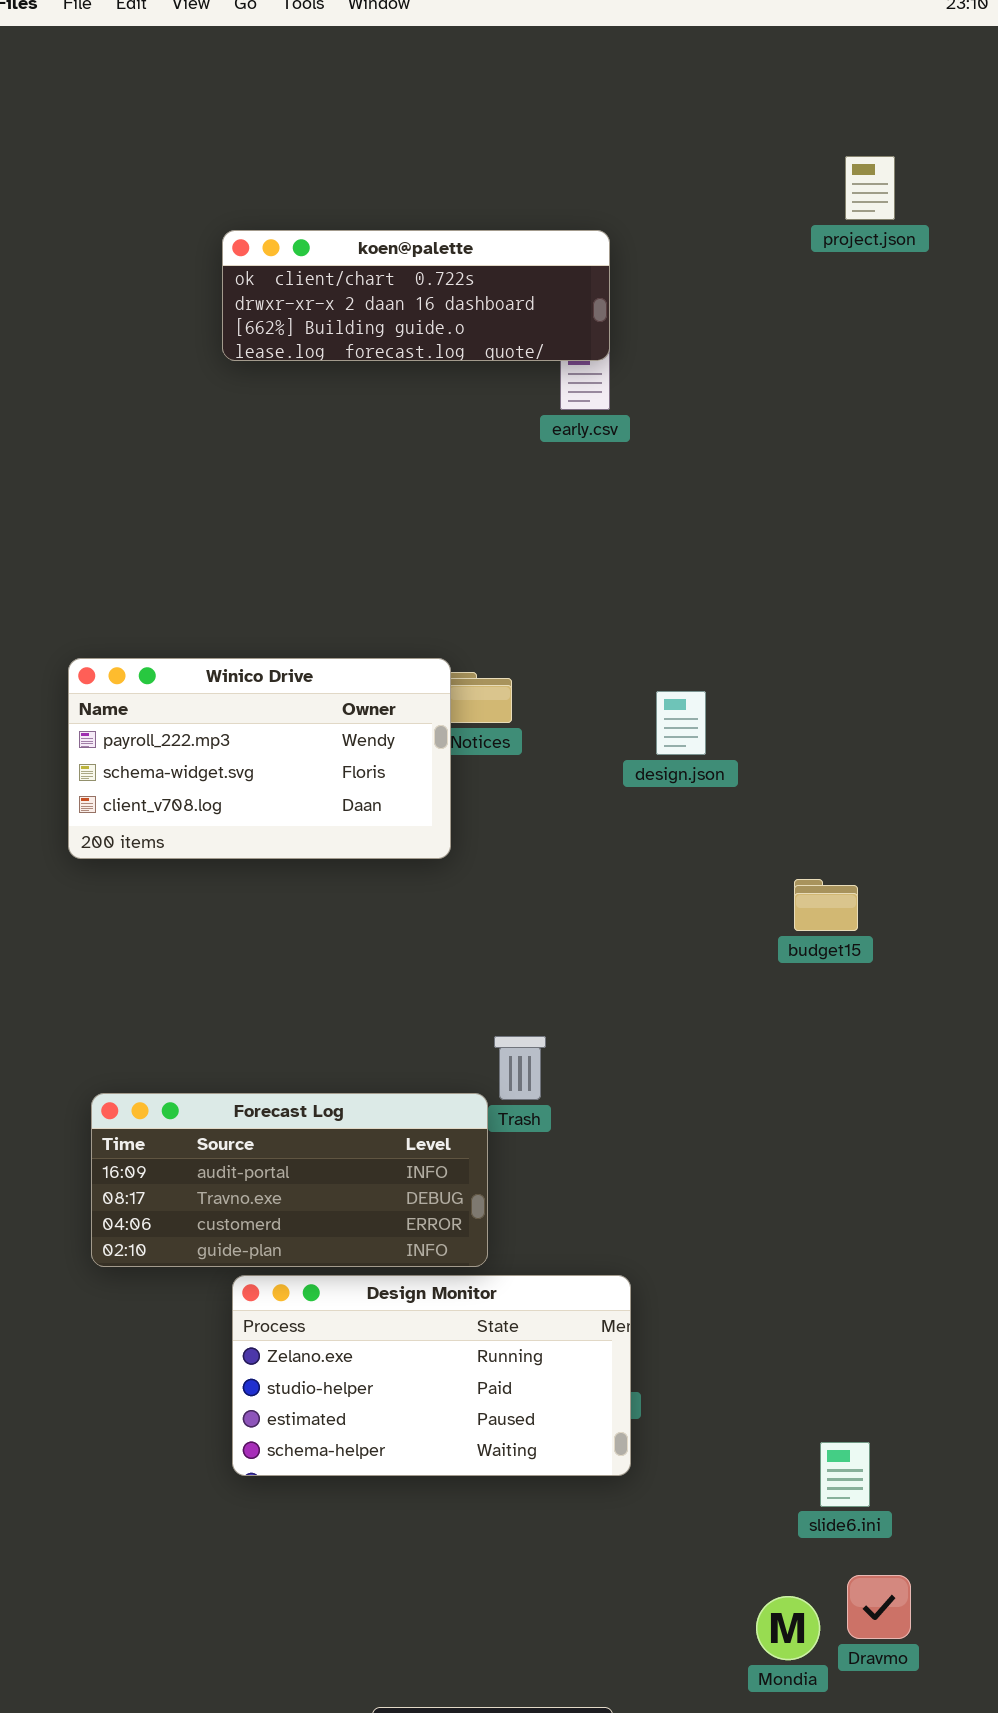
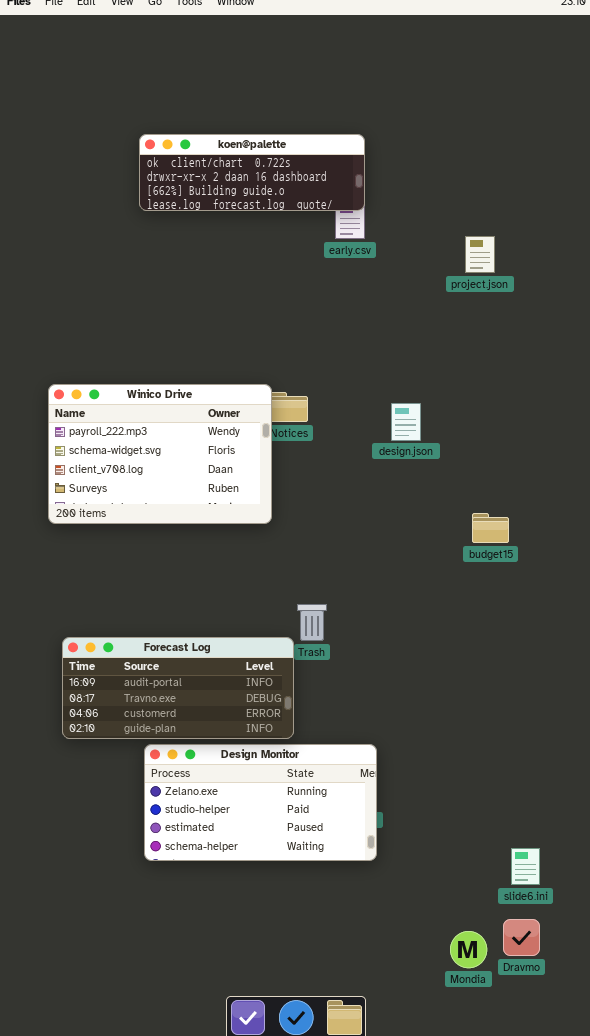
project.json: [845,156,895,220] -> [465,236,495,273], moved
Winico Drive: [68,658,451,859] -> [48,384,272,524], resized
slide6.ini: [820,1442,870,1507] -> [511,848,540,885], moved

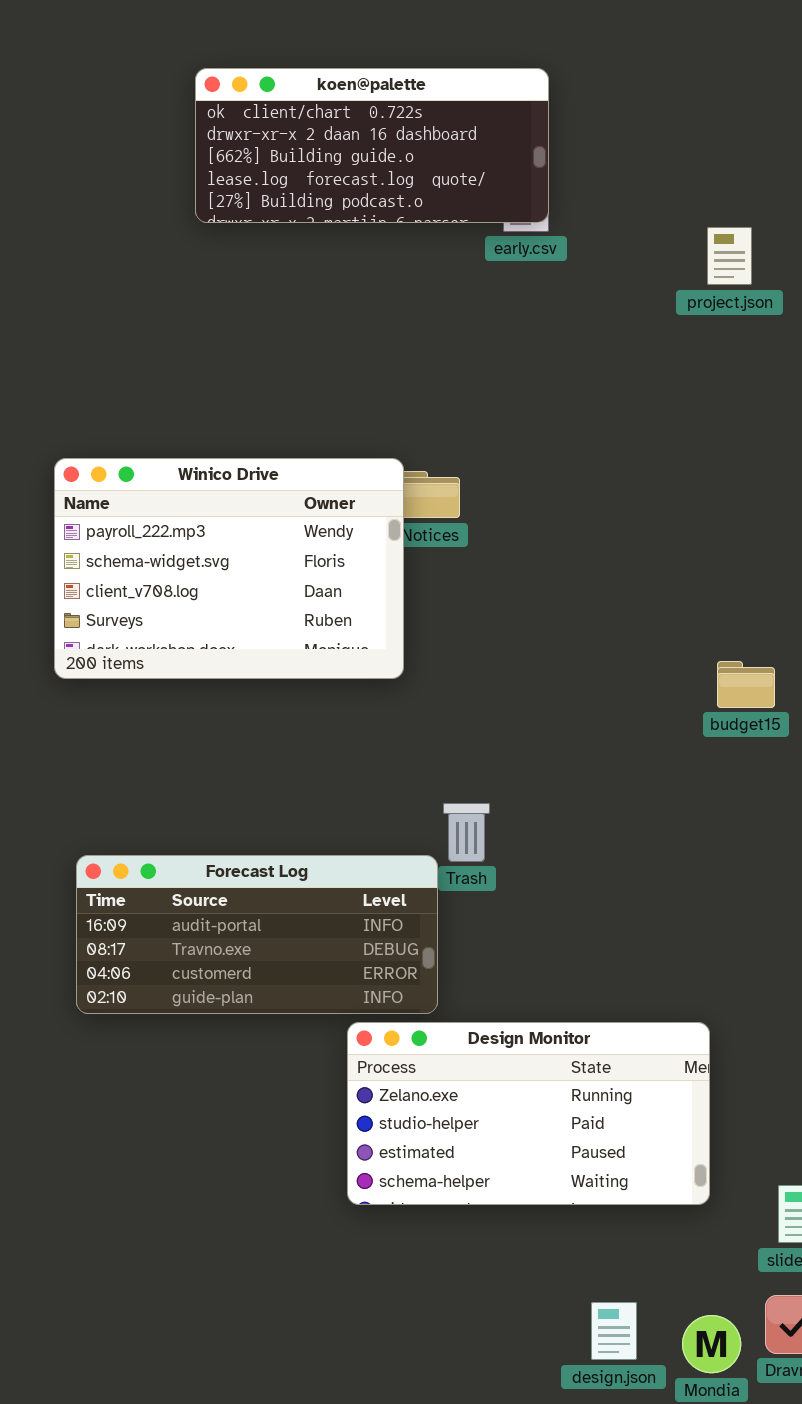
koen@palette: [139,134,365,211] -> [195,68,549,223], resized
design.json: [391,403,421,441] -> [591,1302,637,1360], moved
Design Monitor: [144,744,377,861] -> [347,1022,710,1205], moved

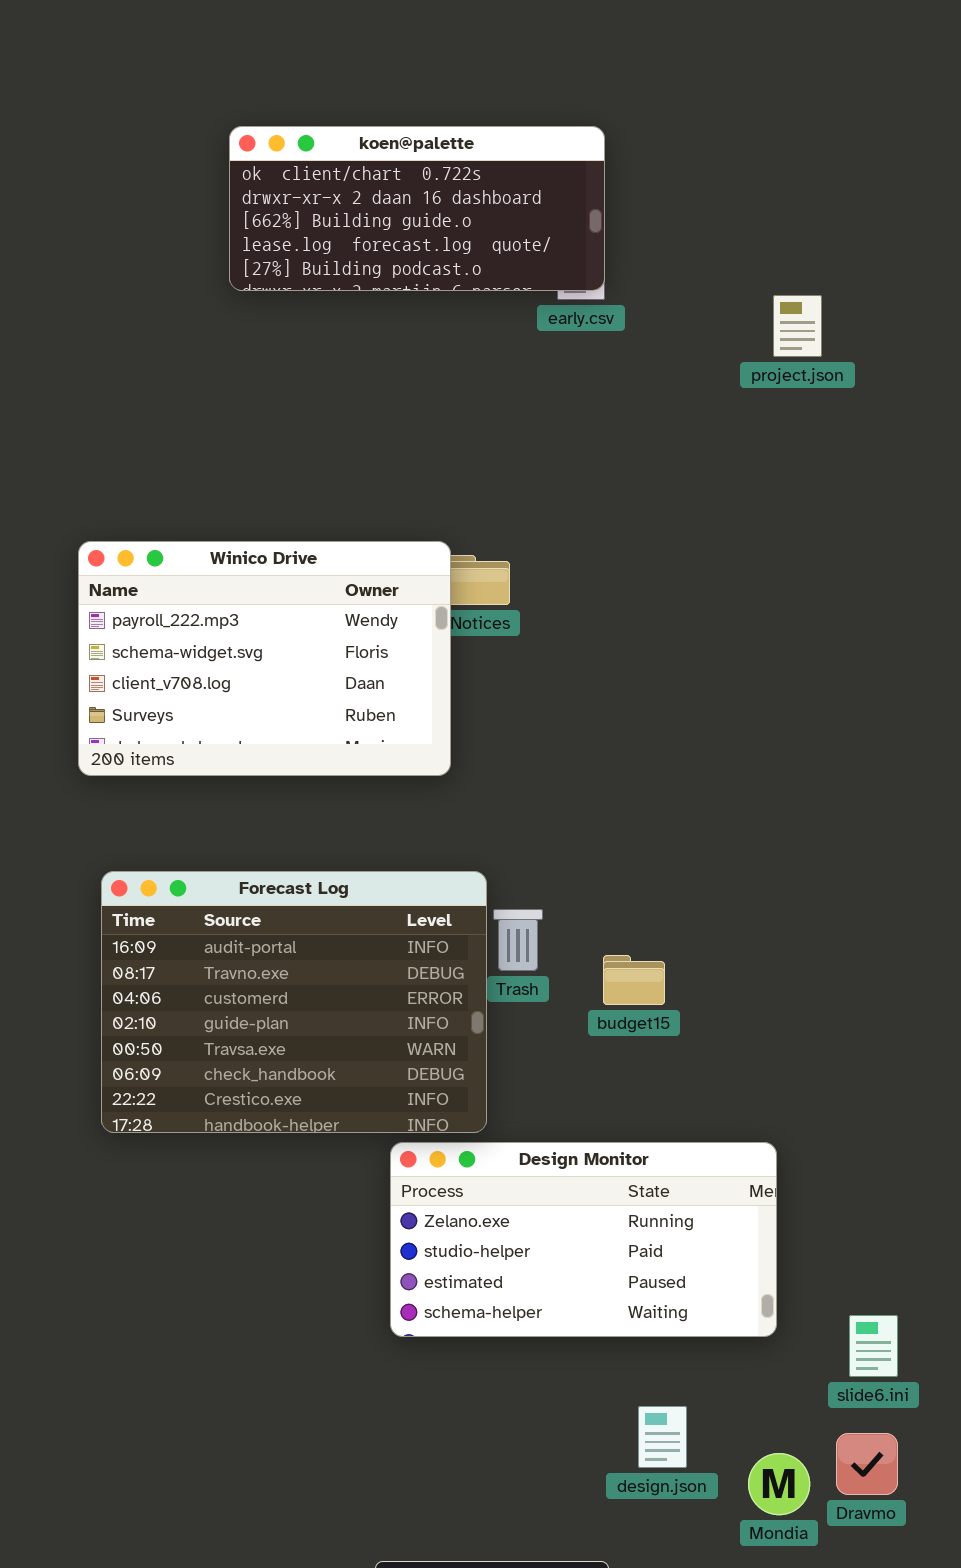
budget15: [717,661,775,708] -> [603,955,665,1005], moved
Forecast Log: [76,855,438,1014] -> [101,871,487,1133], resized
design.json: [591,1302,637,1360] -> [638,1406,687,1468], moved

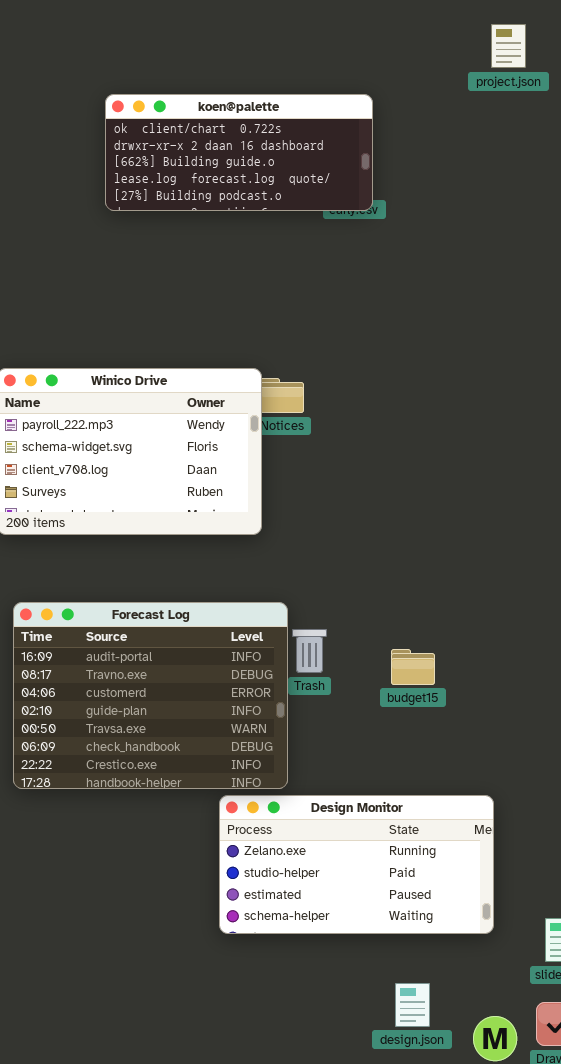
koen@palette: [229,126,605,291] -> [105,94,373,211], moved
project.json: [773,295,822,357] -> [491,24,526,68], moved
budget15: [603,955,665,1005] -> [391,649,435,685], moved

